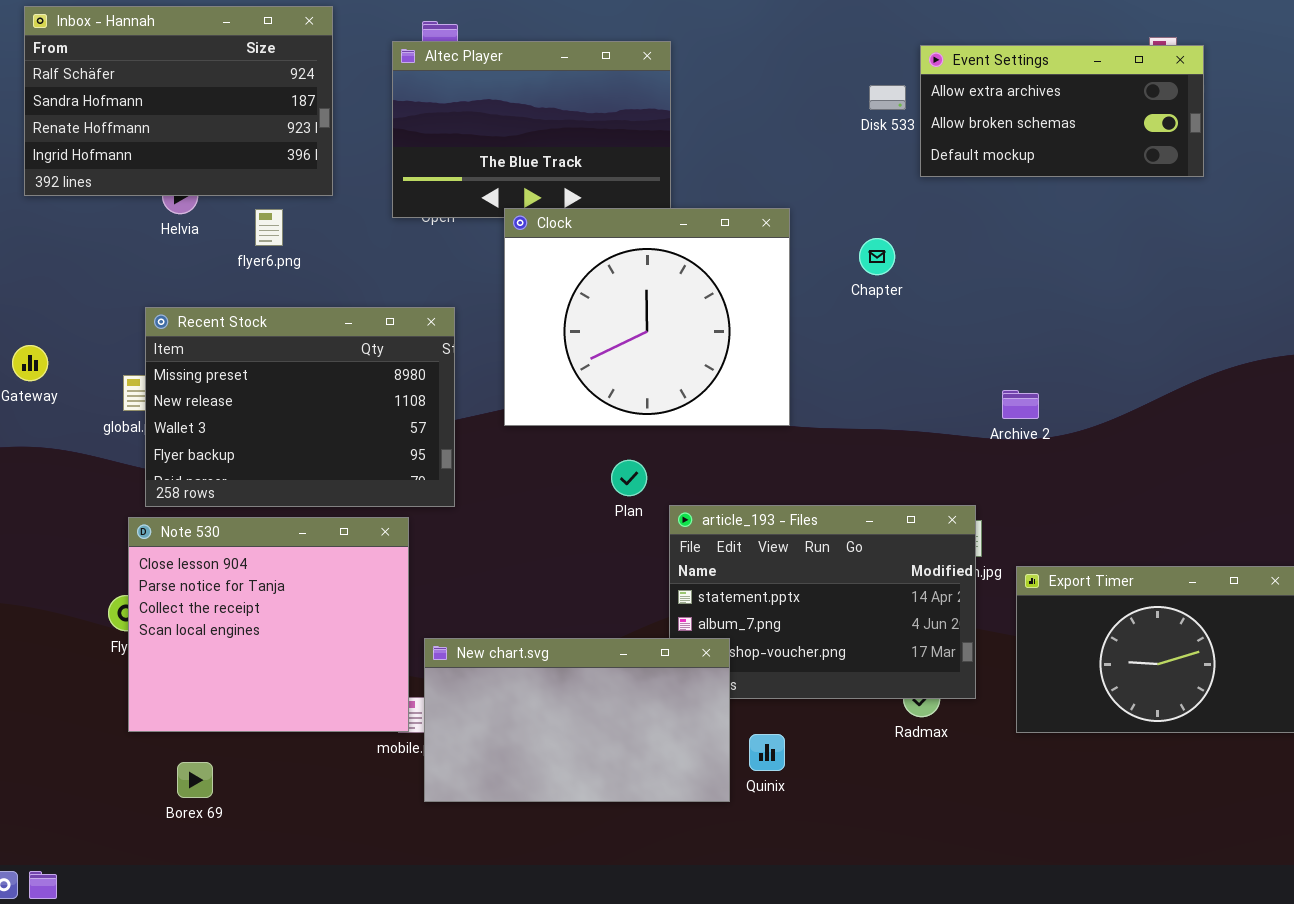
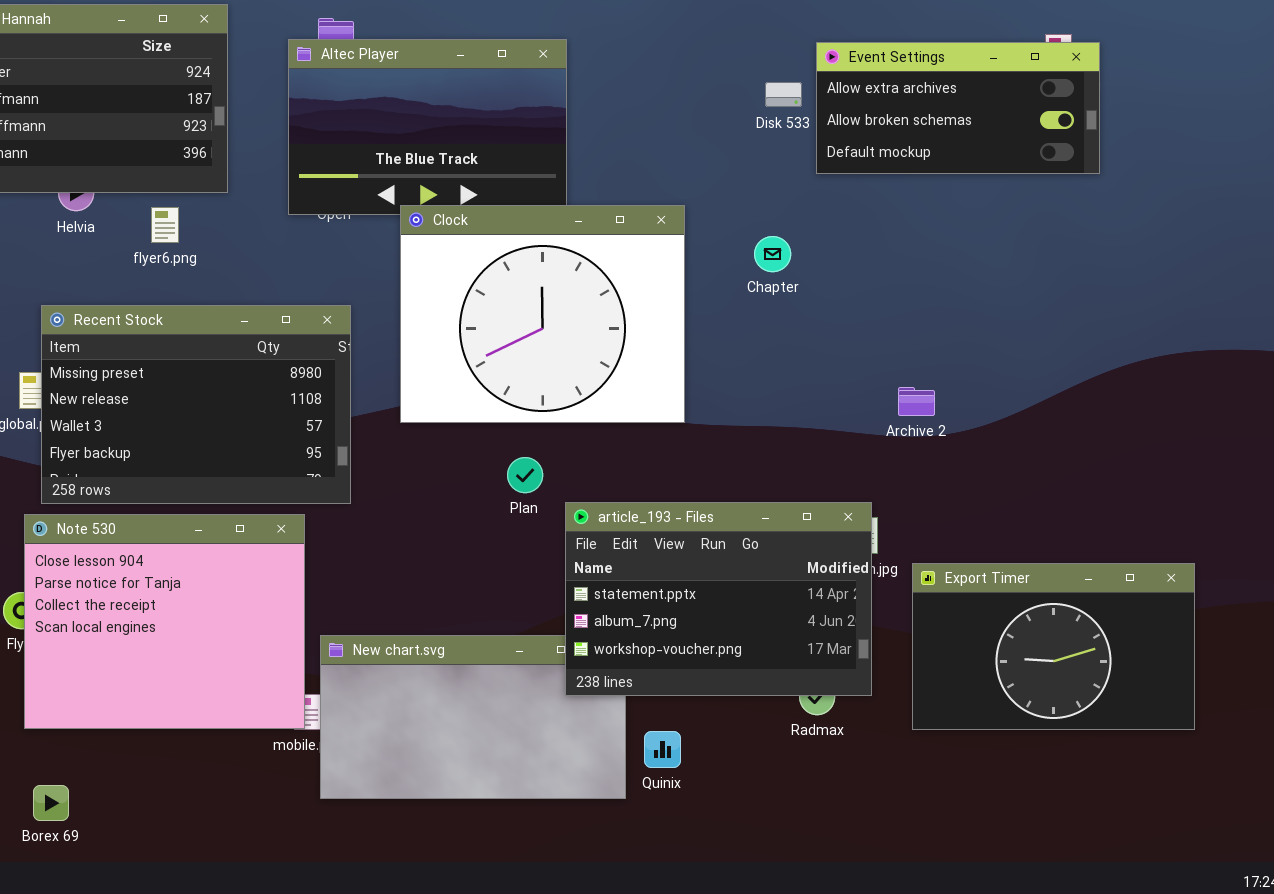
article_193 - Files: [669,505,976,699] -> [565,502,872,696], raised
Borex 69: [177,762,213,798] -> [33,785,69,821], moved

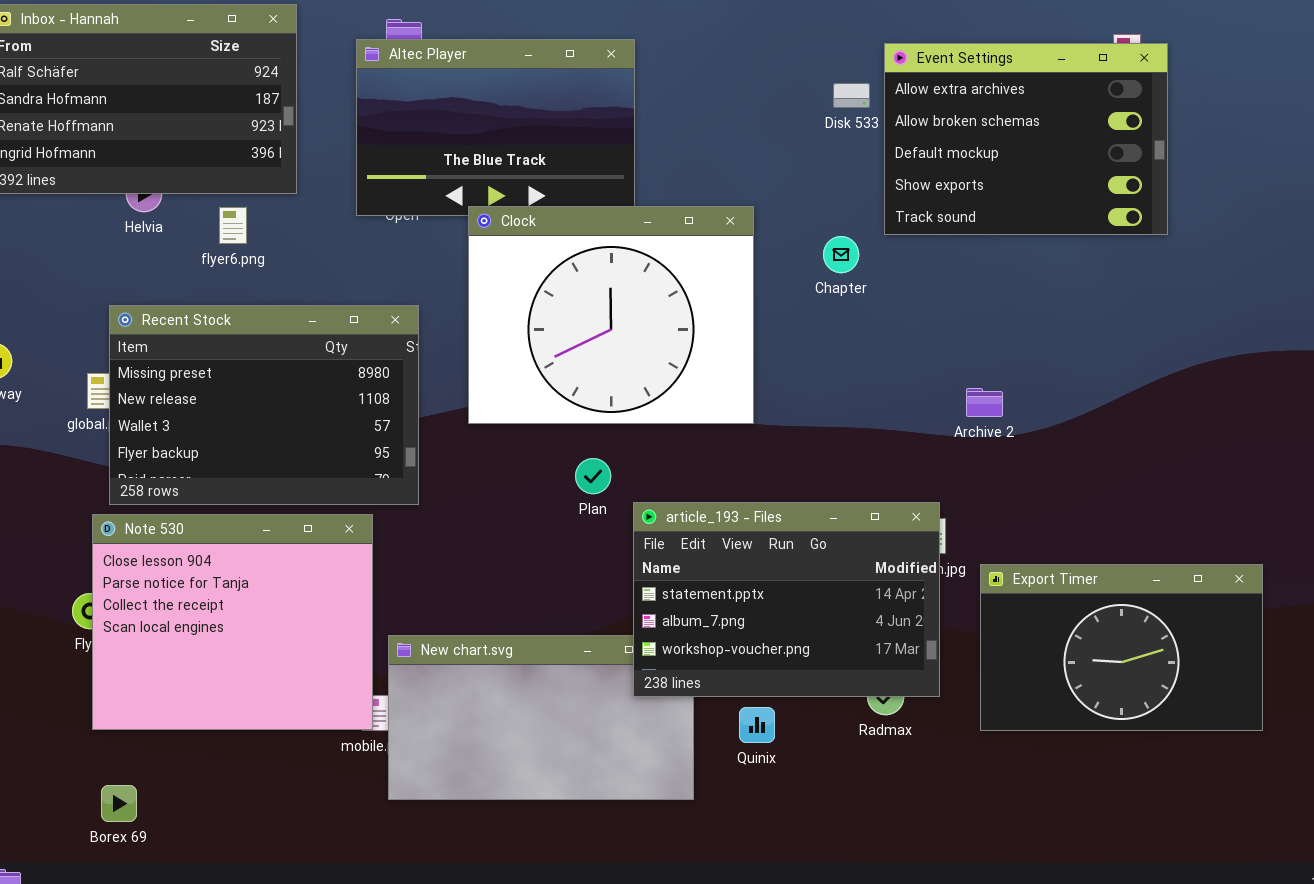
Event Settings: [816,42,1100,174] -> [884,43,1168,235], resized
Quinix: [644,731,681,768] -> [739,707,775,743], moved

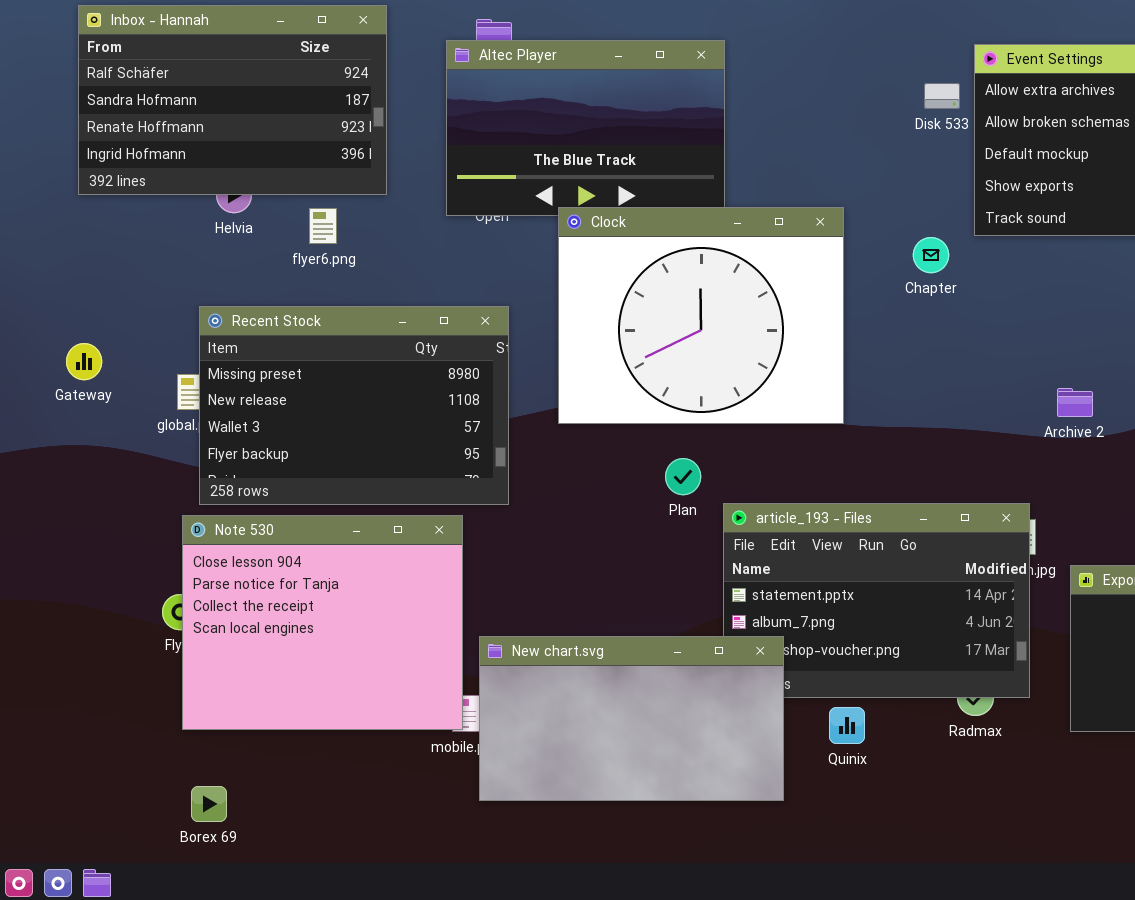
New chart.svg: [388,635,694,800] -> [479,636,784,801], raised

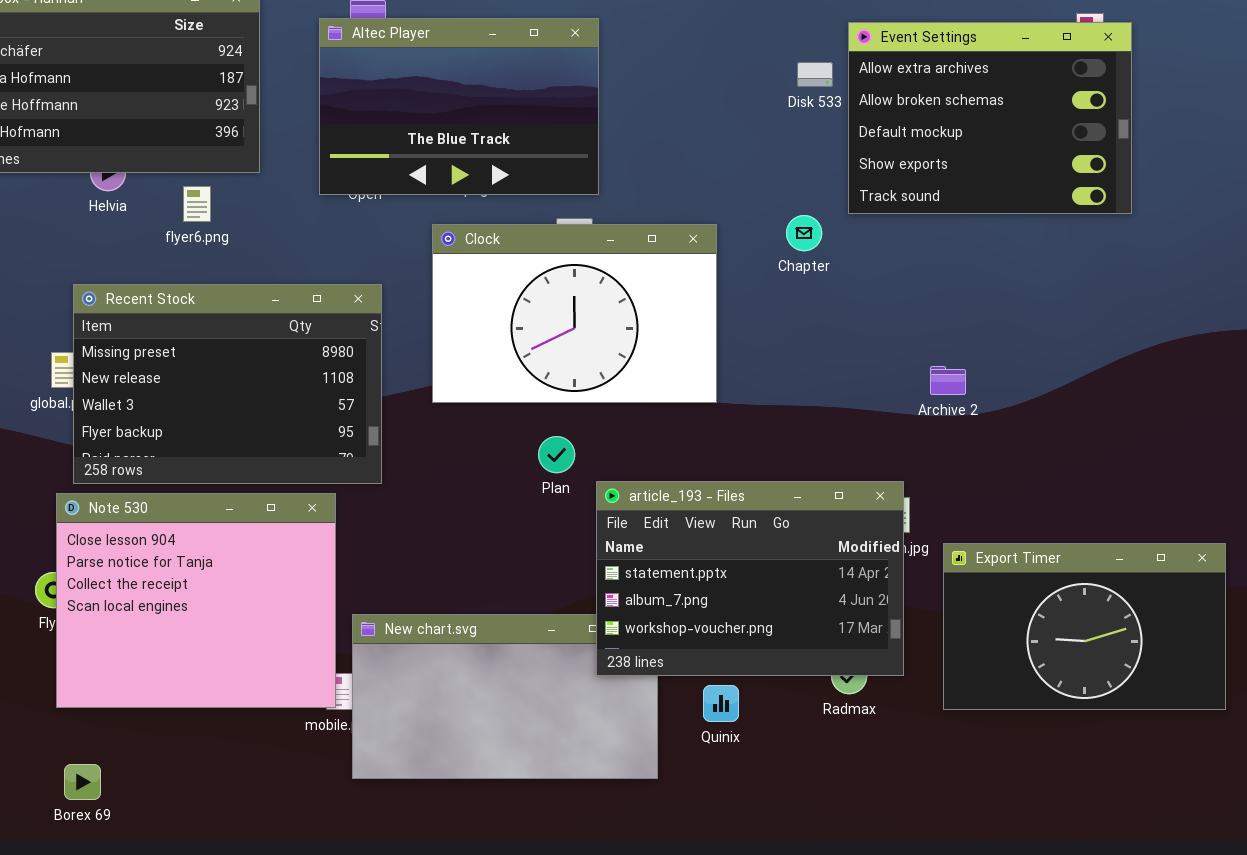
Clock: [558,207,844,424] -> [432,224,717,403], resized
article_193 - Files: [723,503,1030,698] -> [596,481,904,676], raised

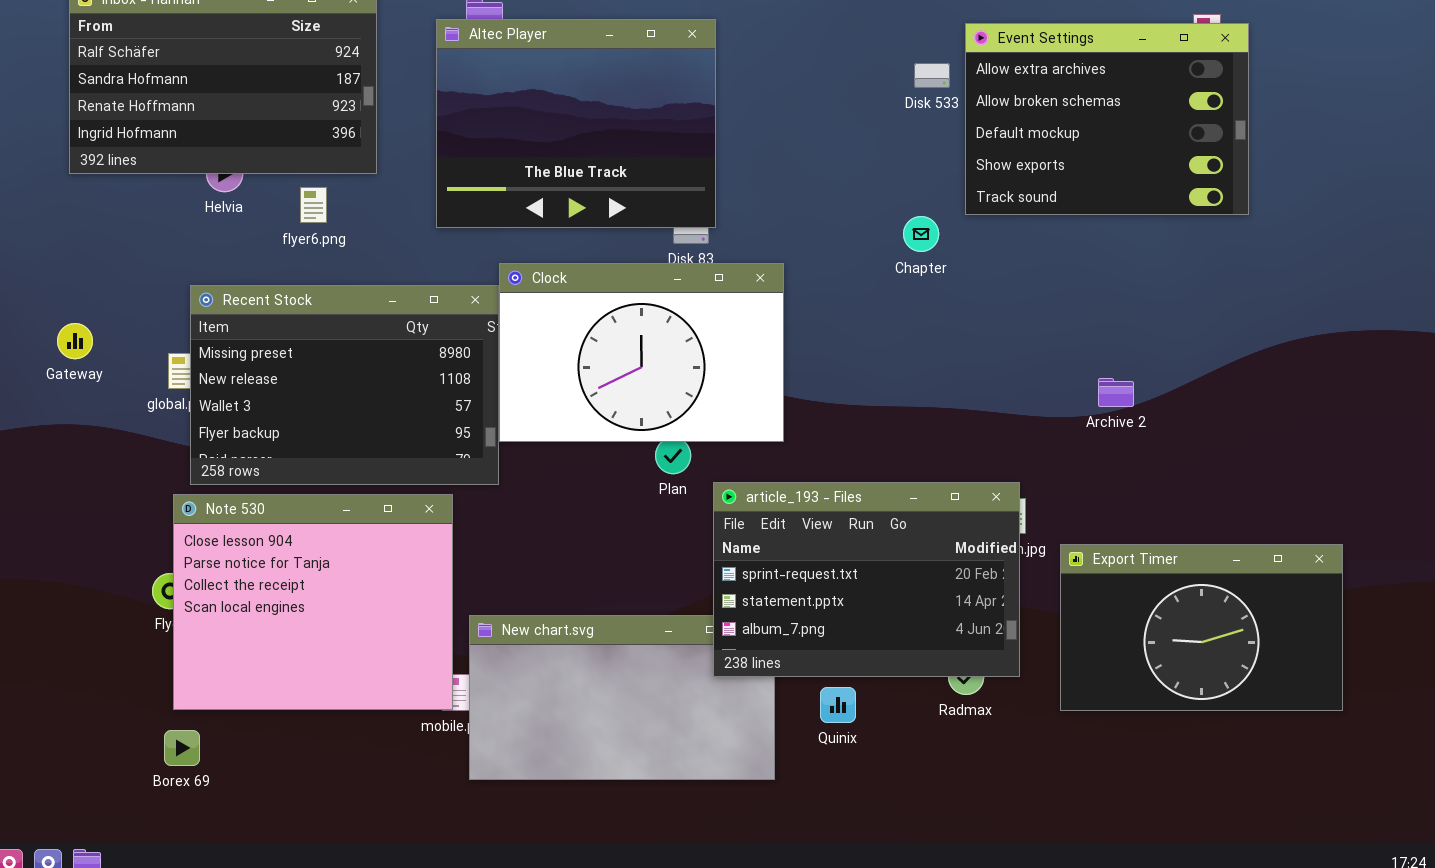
Altec Player: [319,18,599,195] -> [436,19,716,228], resized
Clock: [432,224,717,403] -> [499,263,784,442], moved
Archive 2: [930,366,966,395] -> [1098,378,1134,407], moved
article_193 - Files: [596,481,904,676] -> [713,482,1020,677], scrolled up 1 row
Borex 69: [64,764,101,800] -> [164,730,200,766], moved

